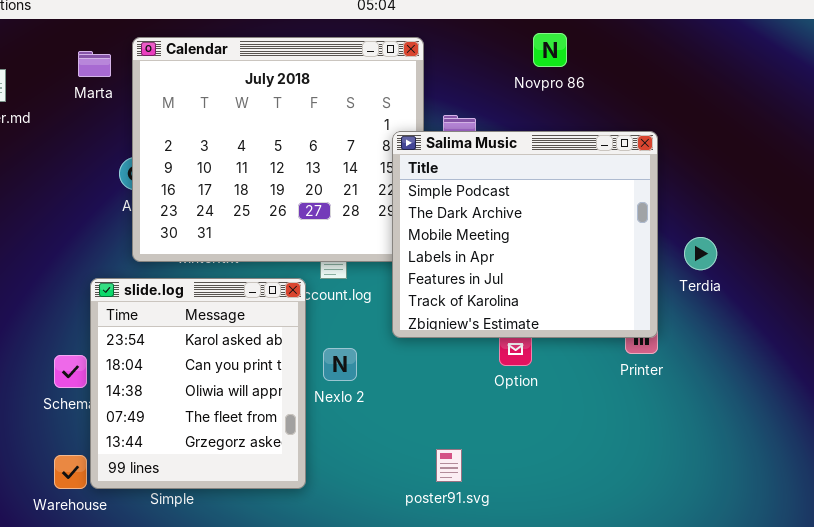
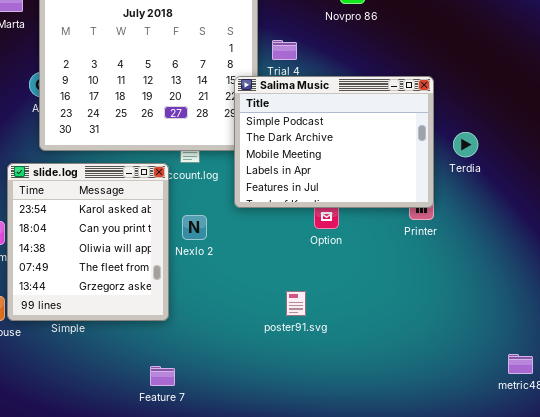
Salima Music: [392,131,658,338] -> [234,76,434,208], resized
poster91.svg: [436,449,462,482] -> [286,291,306,316], moved

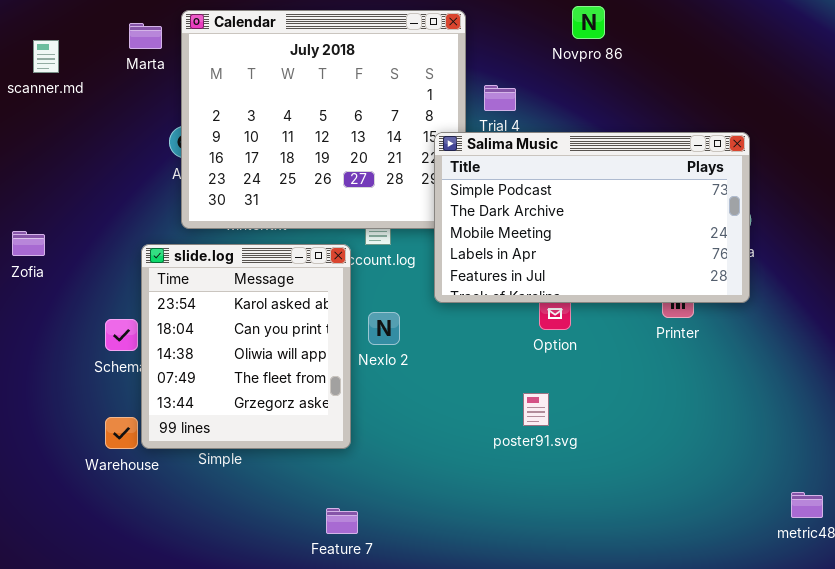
Salima Music: [234,76,434,208] -> [434,132,750,303], resized
poster91.svg: [286,291,306,316] -> [523,393,549,426], moved

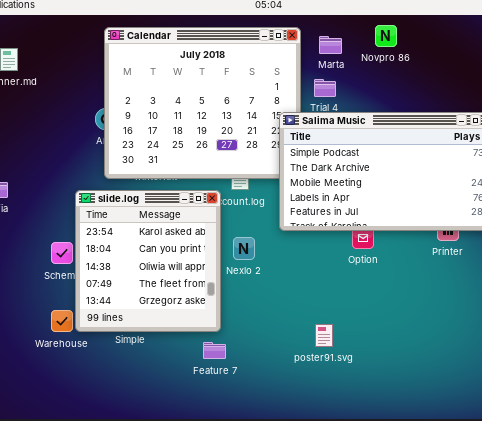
Marta: [129,23,162,49] -> [319,36,342,54], moved
poster91.svg: [523,393,549,426] -> [315,324,333,347], moved
Feature 7: [326,508,358,534] -> [203,342,226,359], moved

